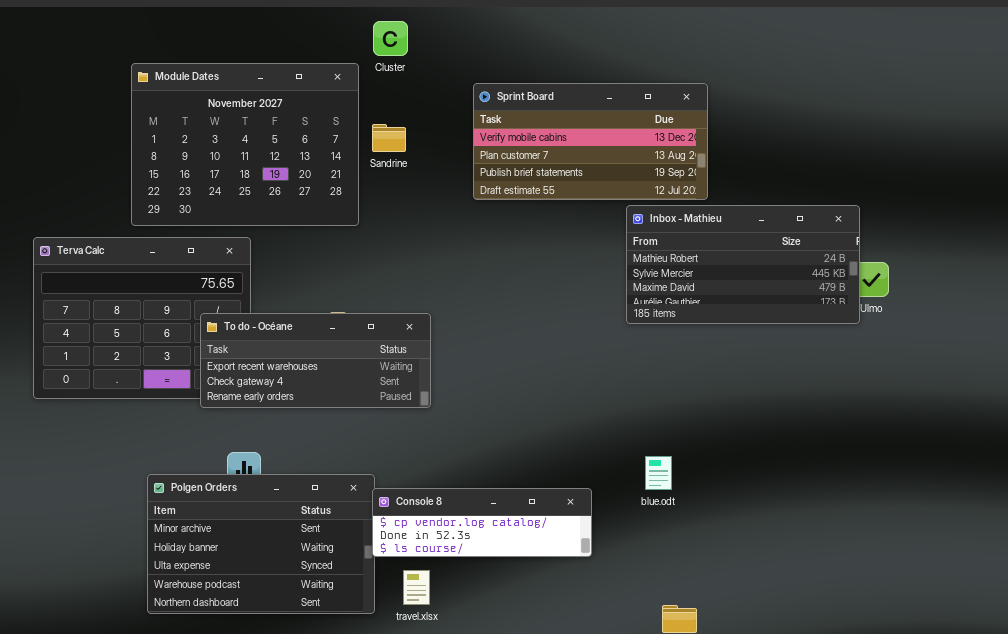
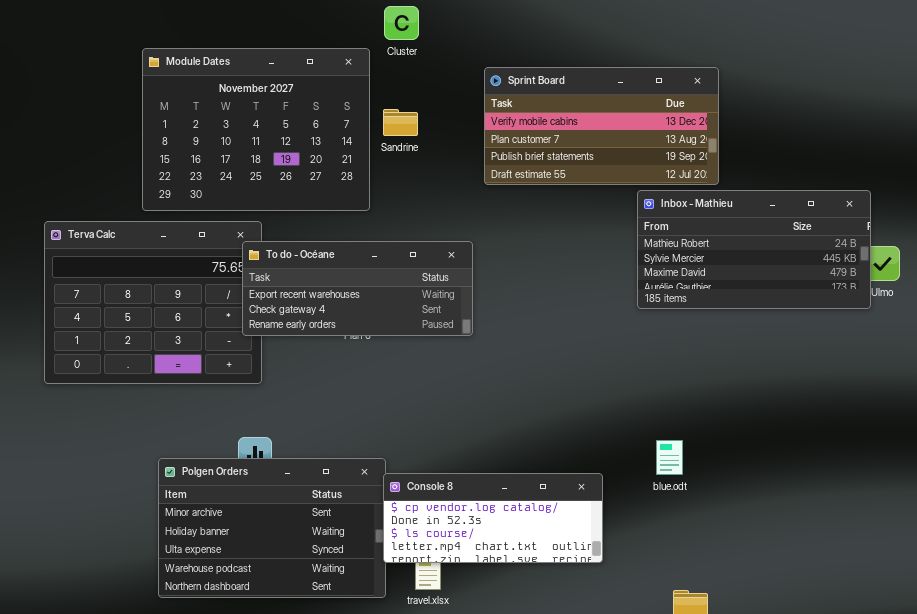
To do - Océane: [200,313,431,408] -> [242,241,473,336], moved
Console 8: [372,488,592,557] -> [383,473,603,563], resized

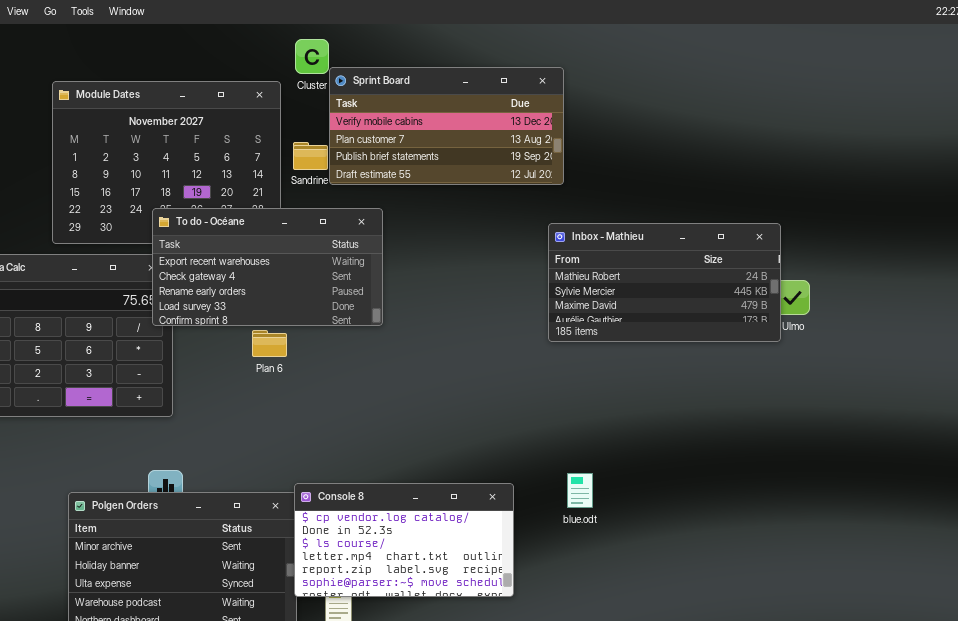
Sprint Board: [484,67,719,185] -> [329,67,564,185], moved
To do - Océane: [242,241,473,336] -> [152,208,383,326], moved, resized
Console 8: [383,473,603,563] -> [294,483,514,597], resized

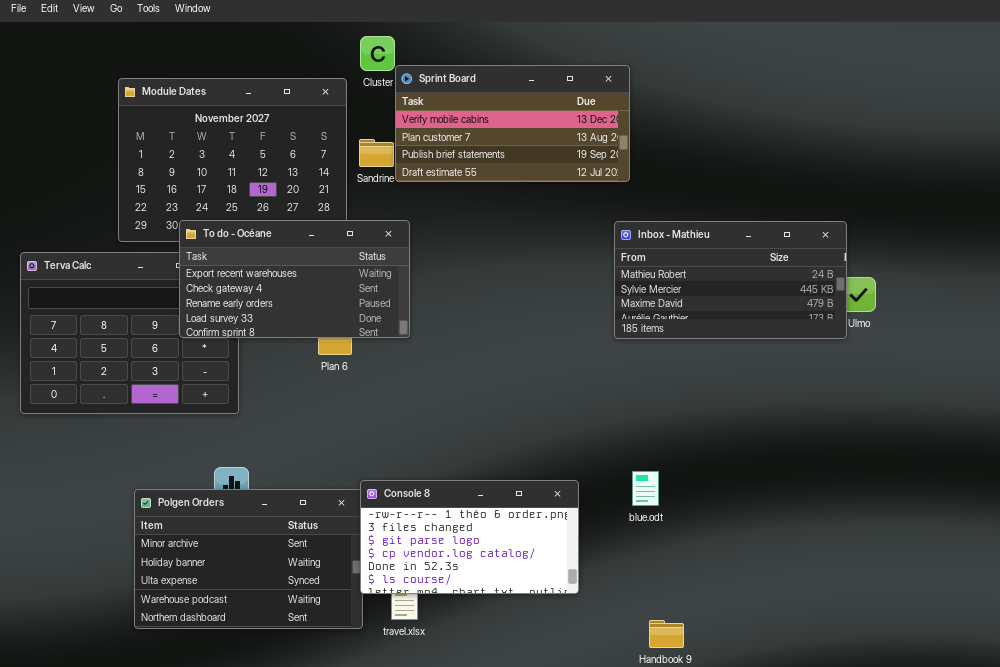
To do - Océane: [152,208,383,326] -> [179,220,410,338], moved
Console 8: [294,483,514,597] -> [360,480,579,594], scrolled up 3 rows

